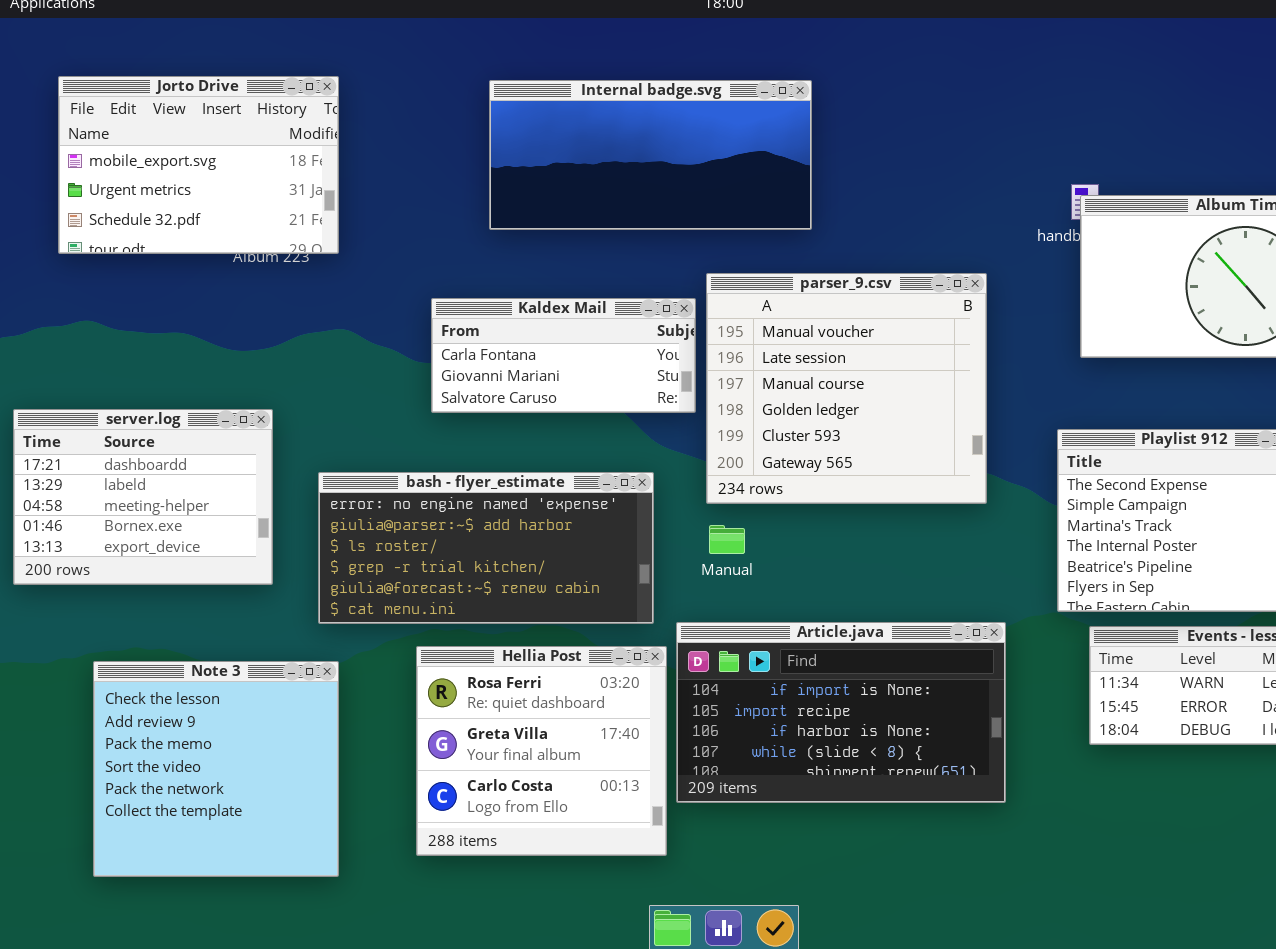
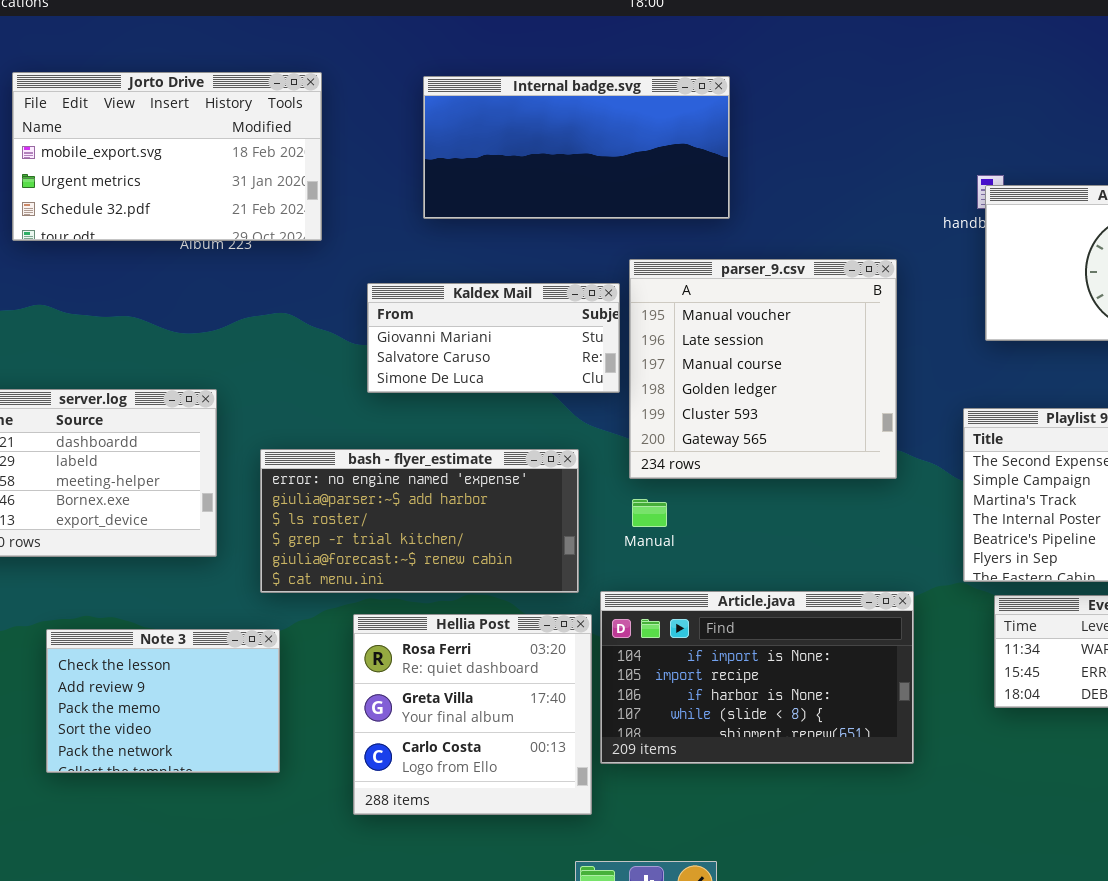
Jorto Drive: [58,76,339,254] -> [12,72,322,241], resized
Kaldex Mail: [431,298,696,413] -> [367,283,620,393], scrolled down 1 row
Note 3: [93,661,339,877] -> [46,629,280,773], resized

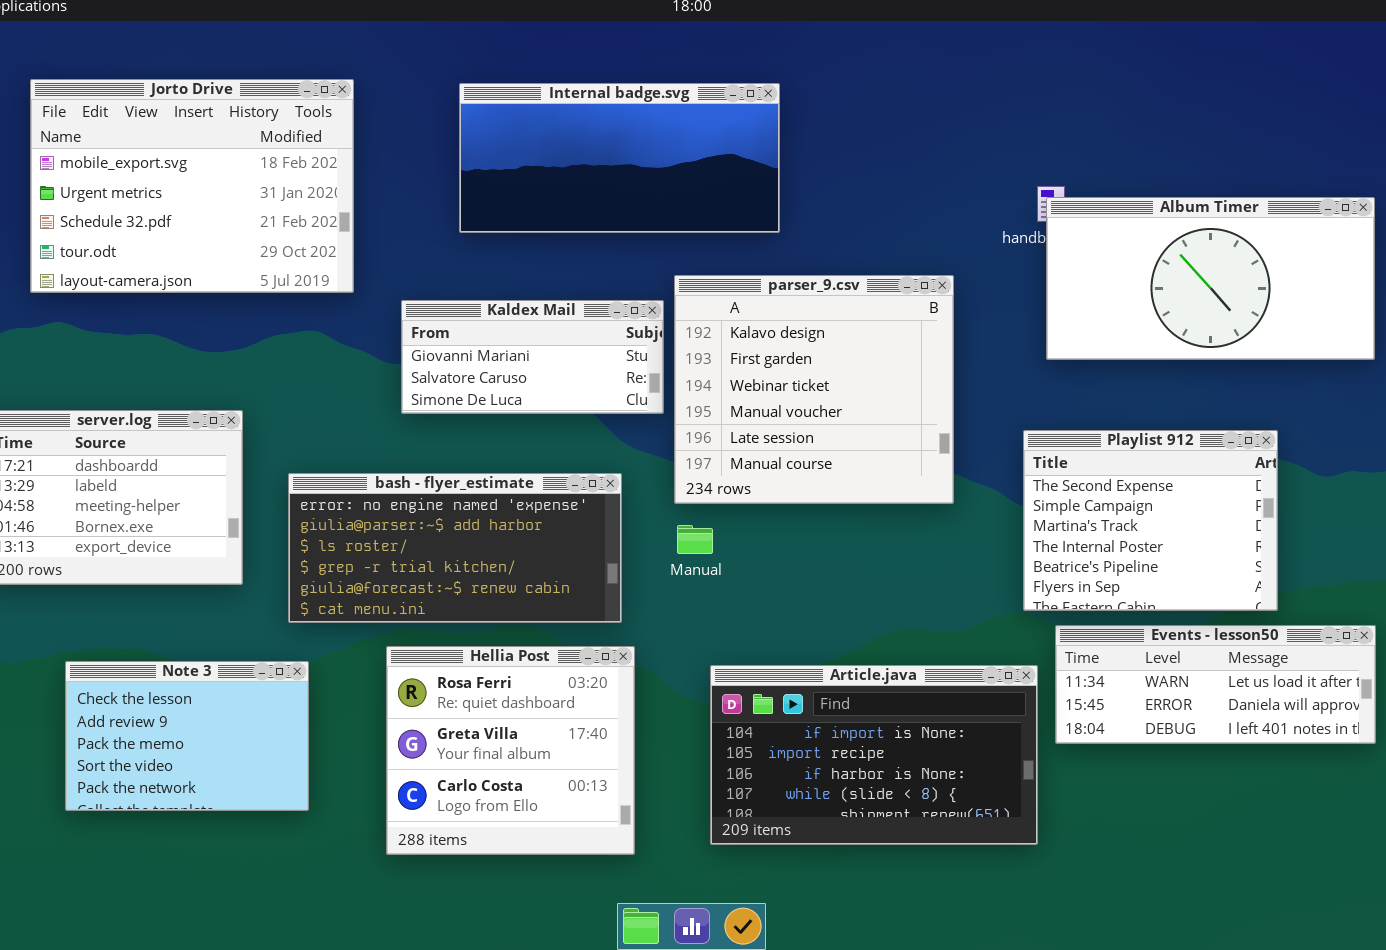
Jorto Drive: [12,72,322,241] -> [30,79,354,293], resized
parser_9.csv: [629,259,897,479] -> [674,275,954,504], scrolled up 3 rows
Article.java: [600,591,914,764] -> [710,665,1038,845], moved

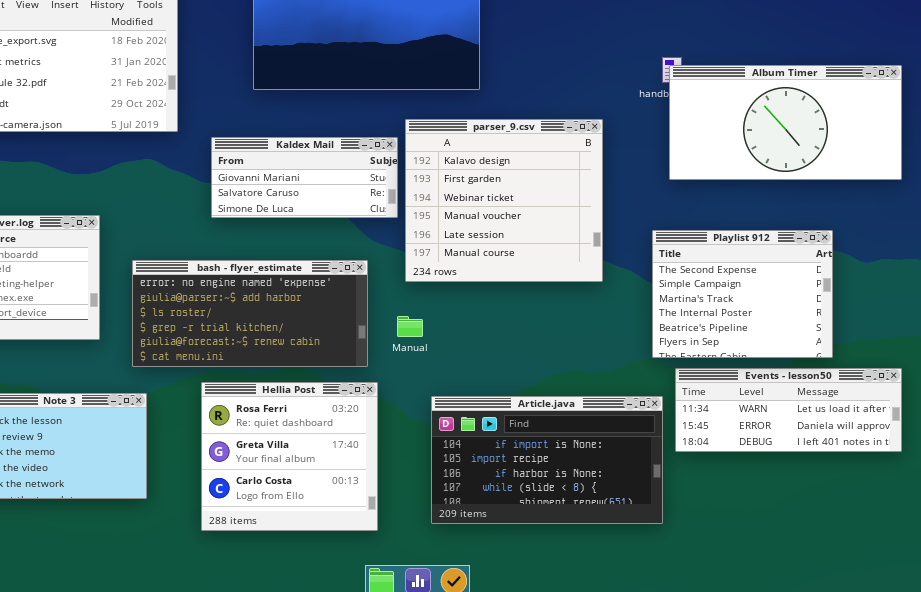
Manual: [677,525,713,554] -> [397,316,423,337], moved

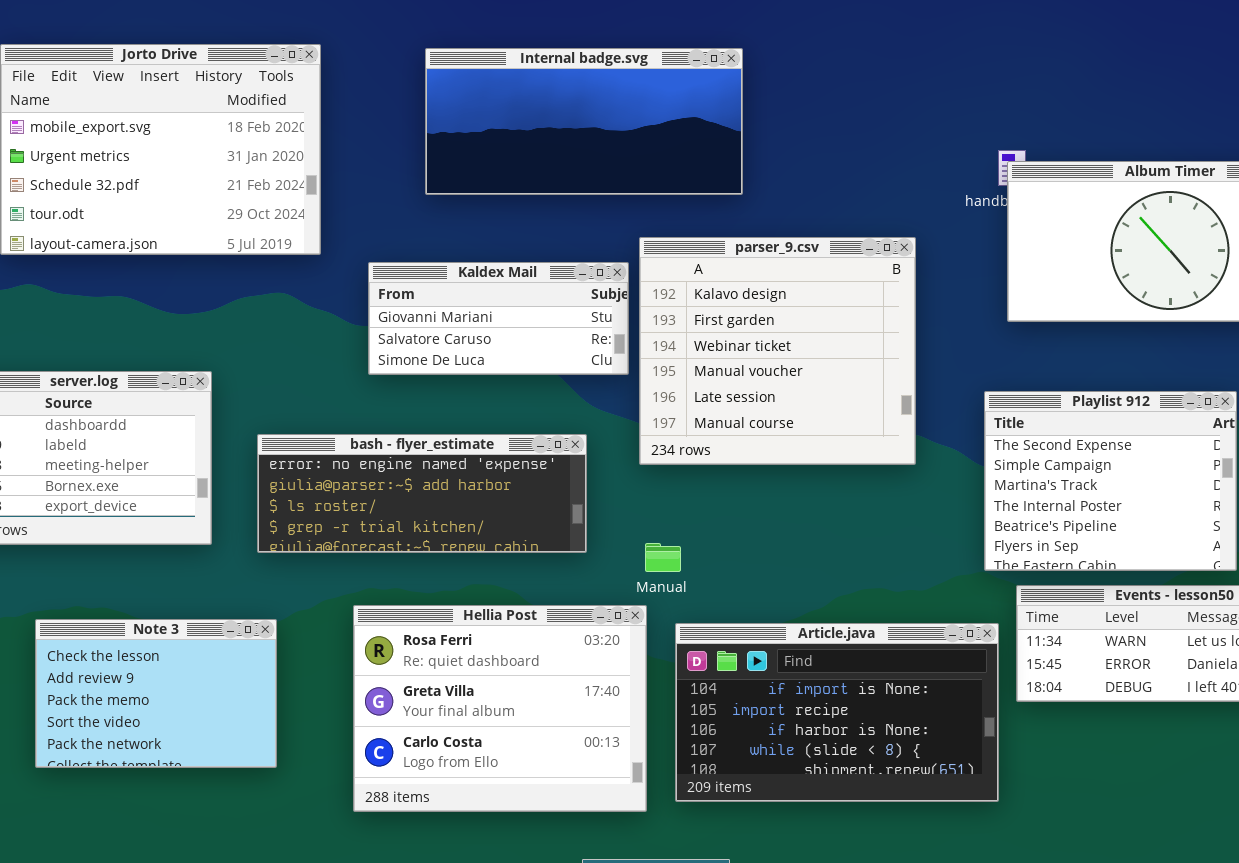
bash - flyer_estimate: [132,260,368,367] -> [257,434,587,553], resized
Manual: [397,316,423,337] -> [645,543,681,572], moved
Hellia Post: [201,382,378,531] -> [353,605,647,812], resized

